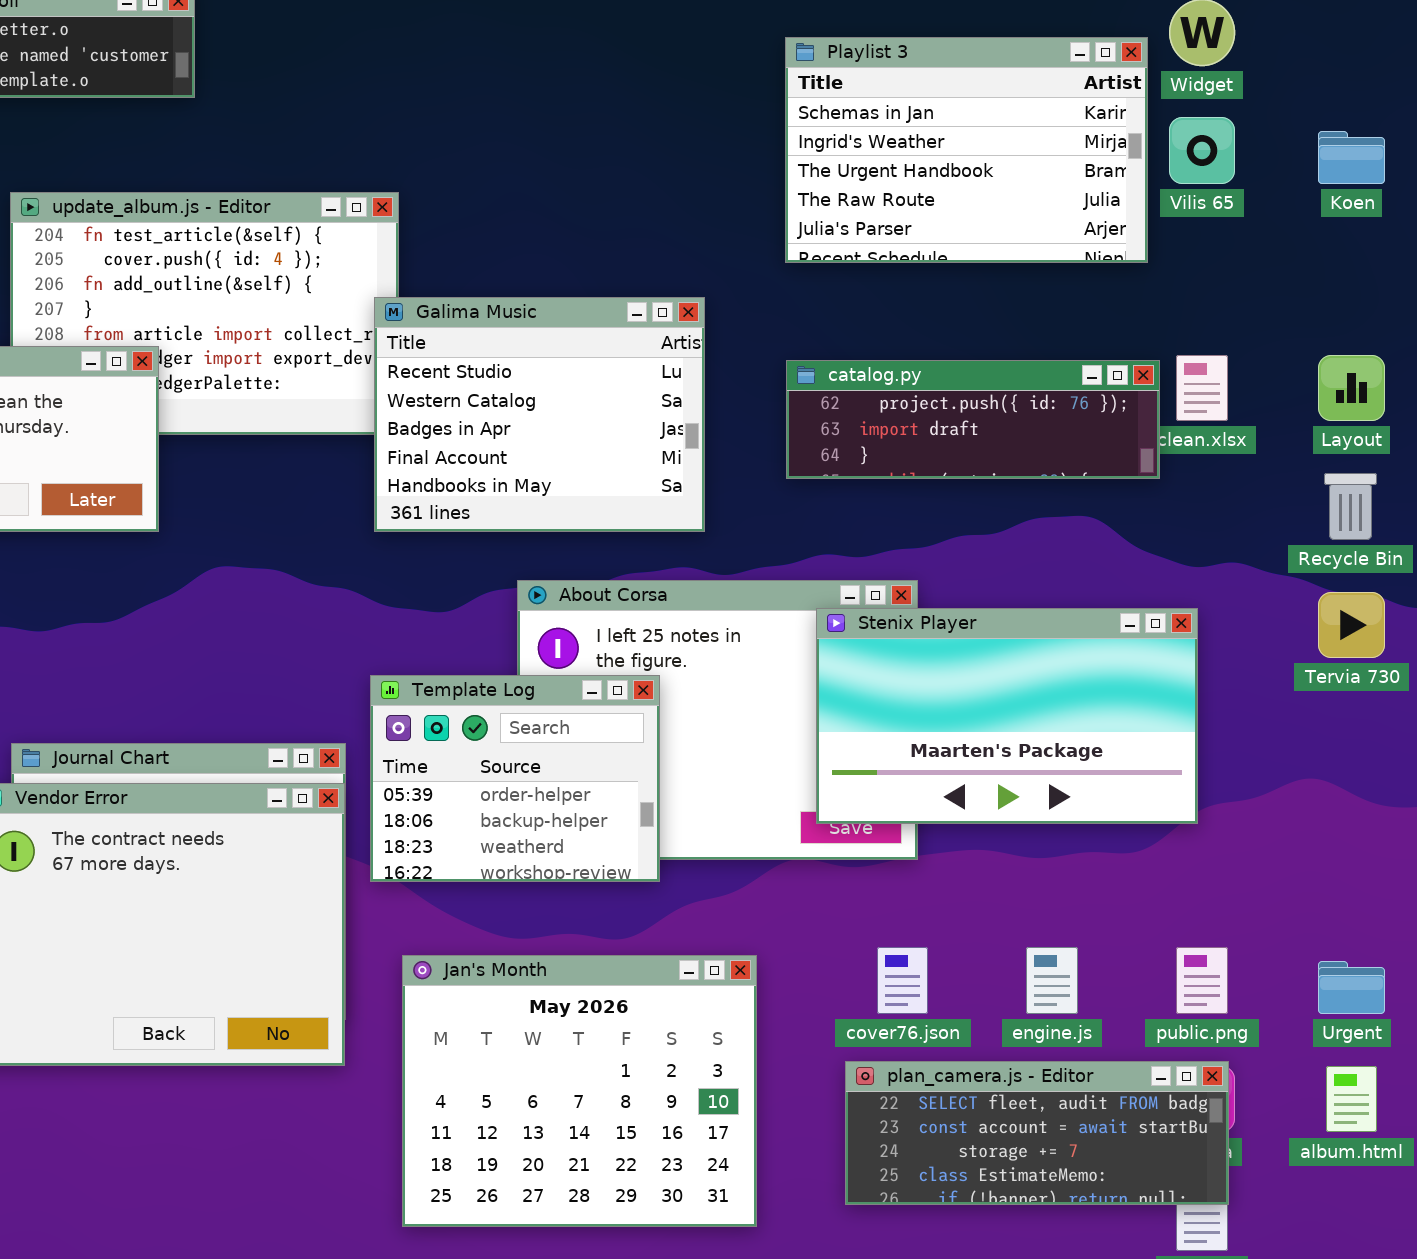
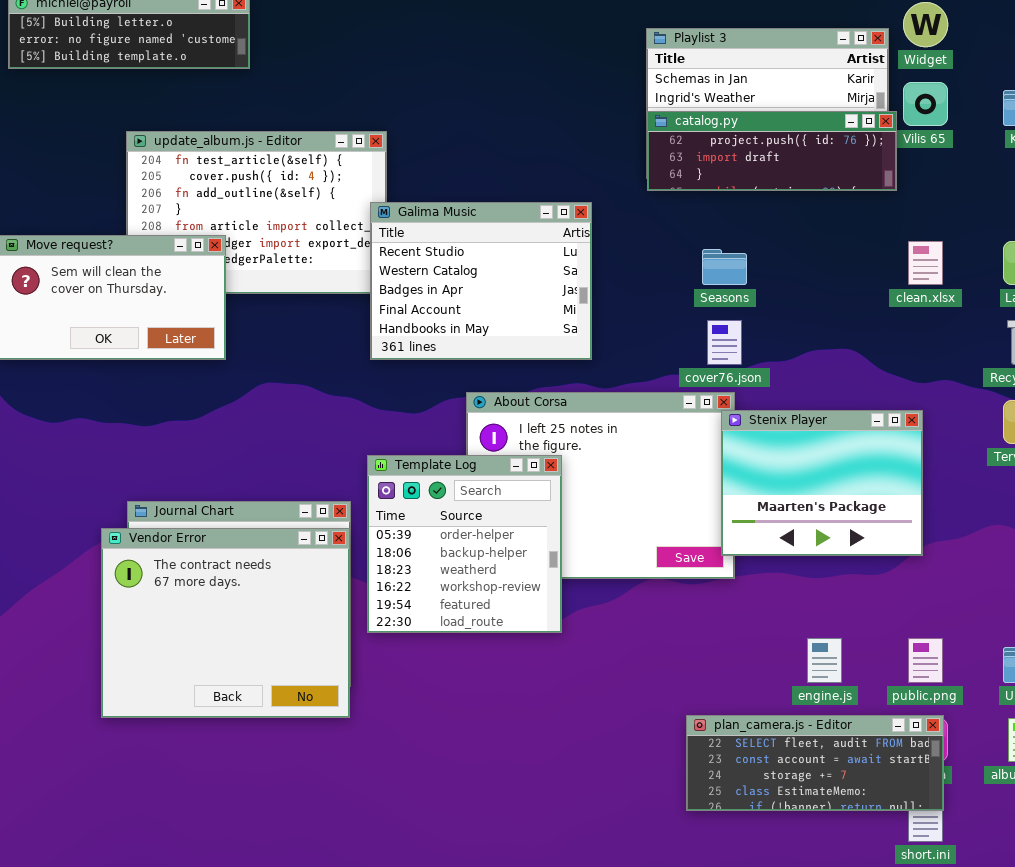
catalog.py: [786,360,1160,479] -> [647,111,897,191], moved
Stenix Player: [816,608,1198,824] -> [721,410,923,556], resized
Template Log: [370,675,660,882] -> [367,455,562,633], resized
cover76.json: [877,947,928,1014] -> [707,320,742,365], moved
Jan's Month: [402,955,757,1227] -> none, closed

